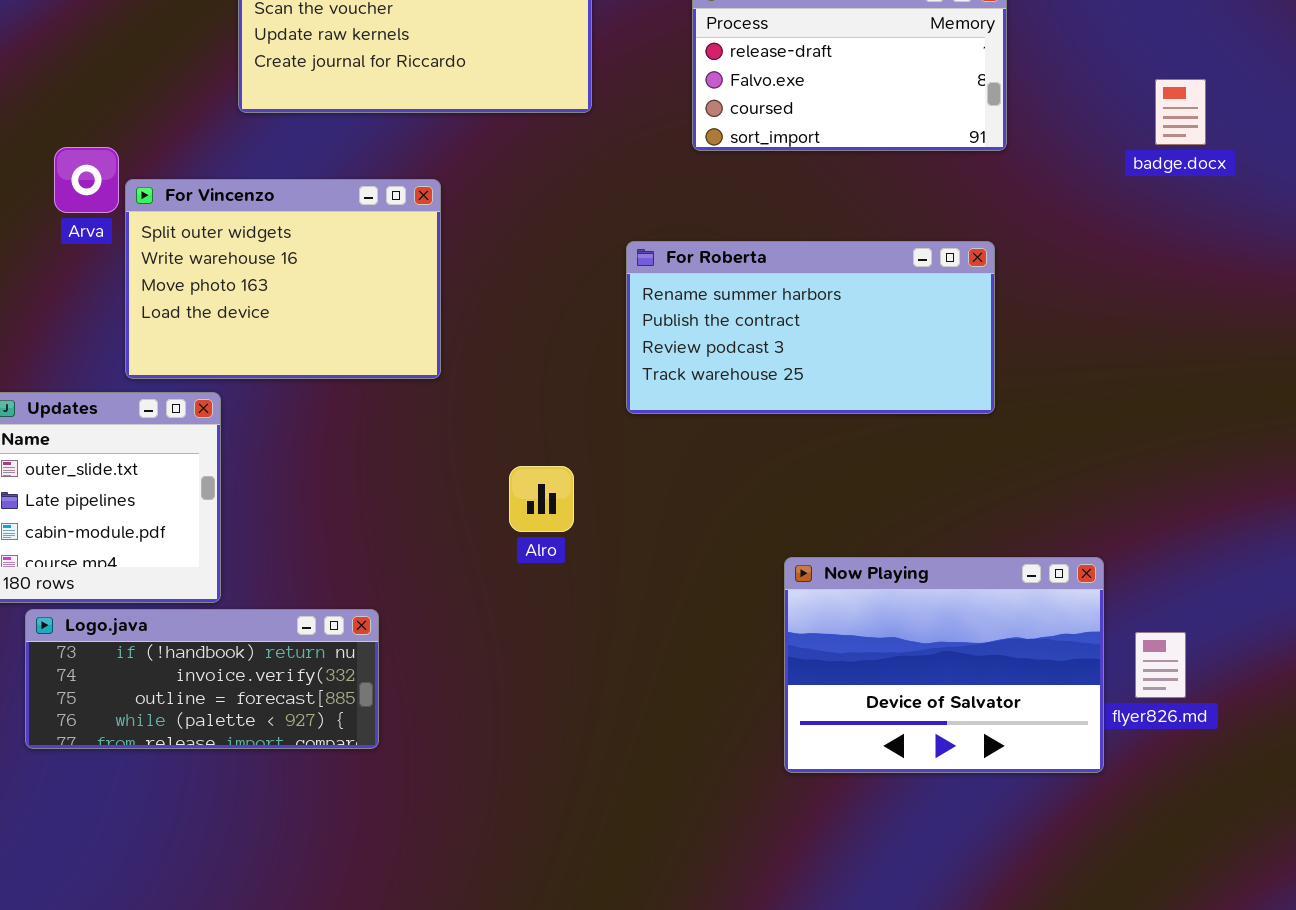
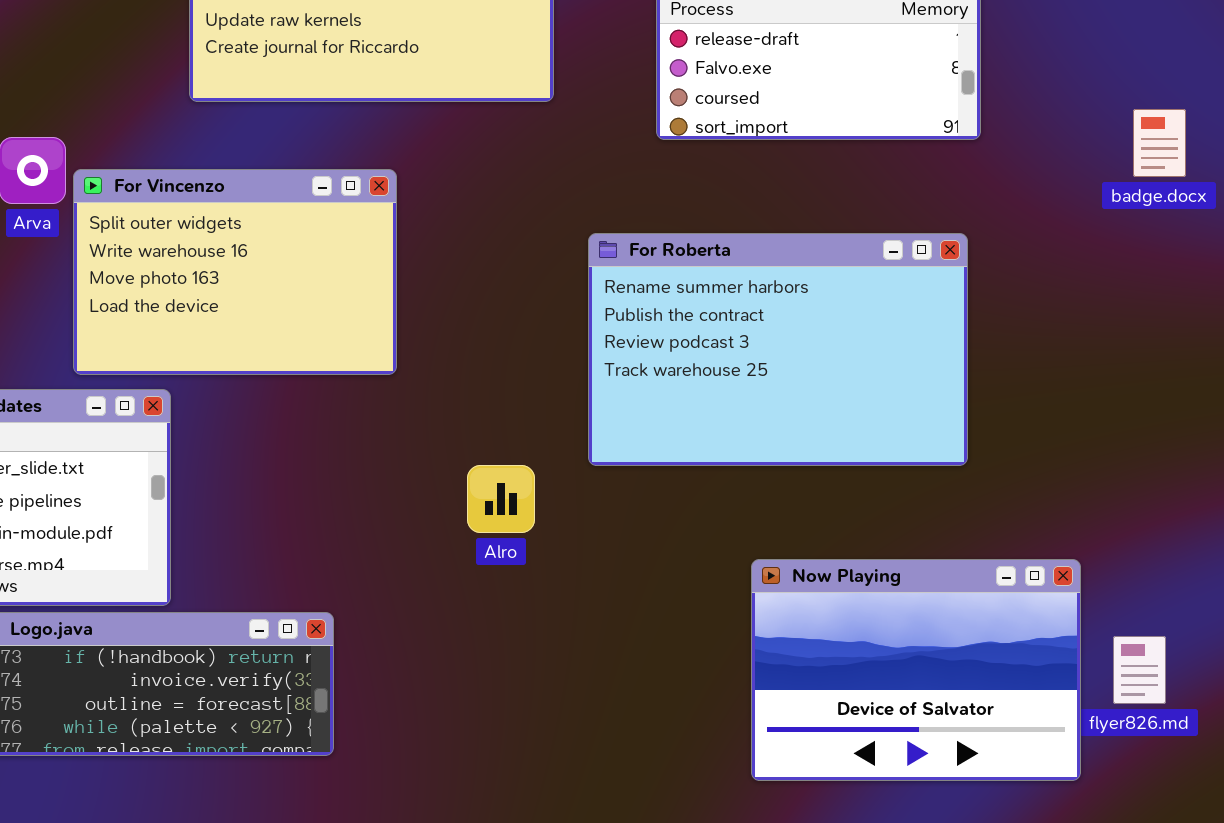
badge.docx: [1155,79,1206,145] -> [1133,109,1186,177], moved
For Roberta: [626,241,995,414] -> [588,233,968,466], resized

